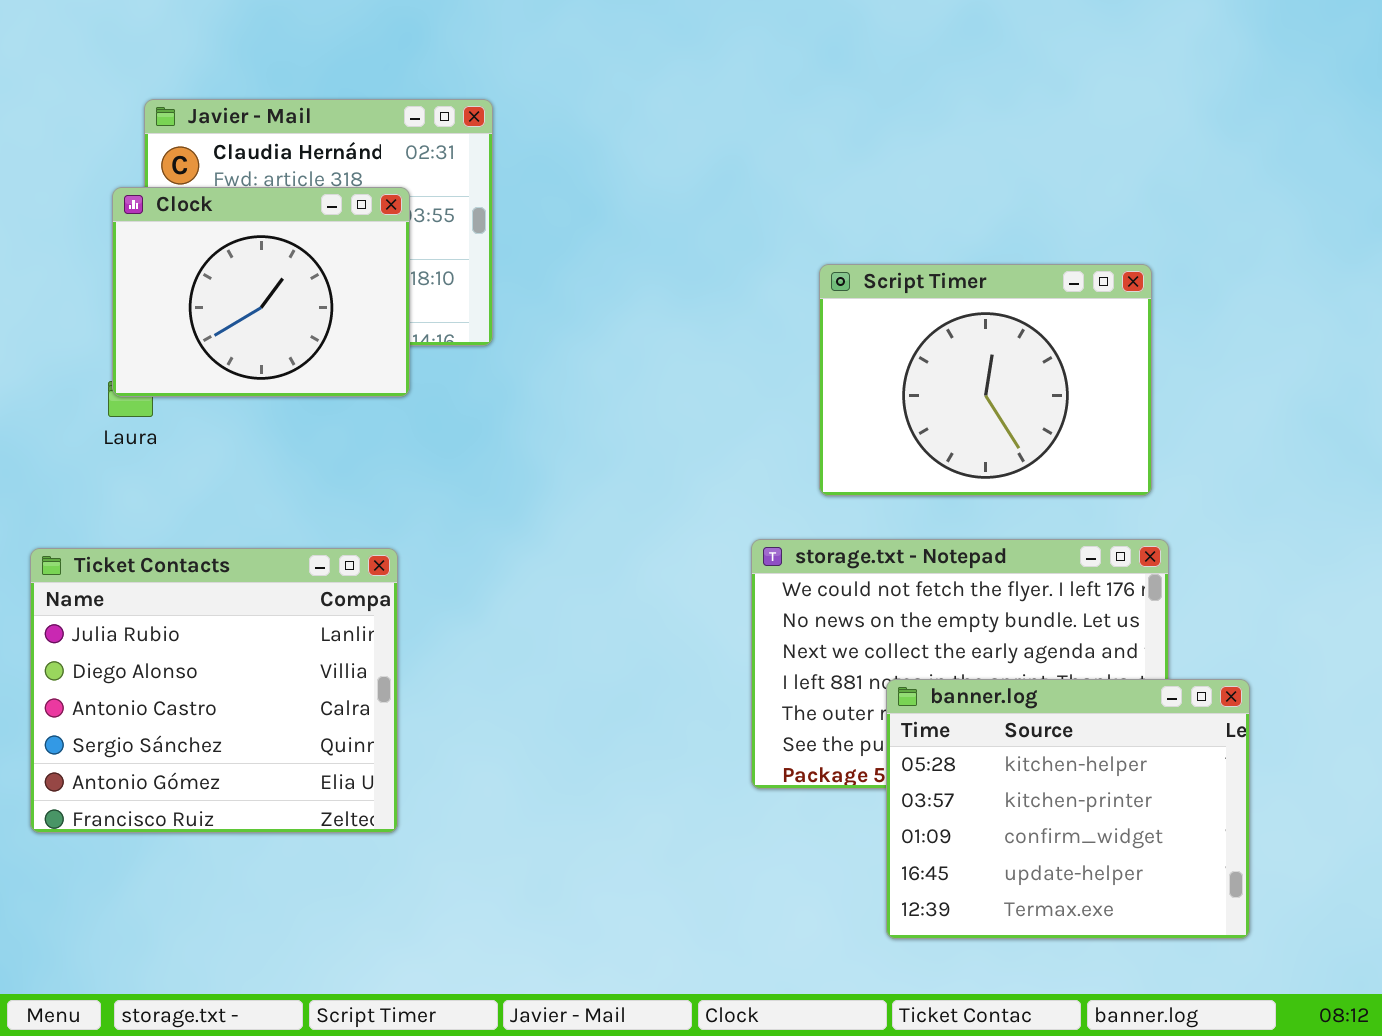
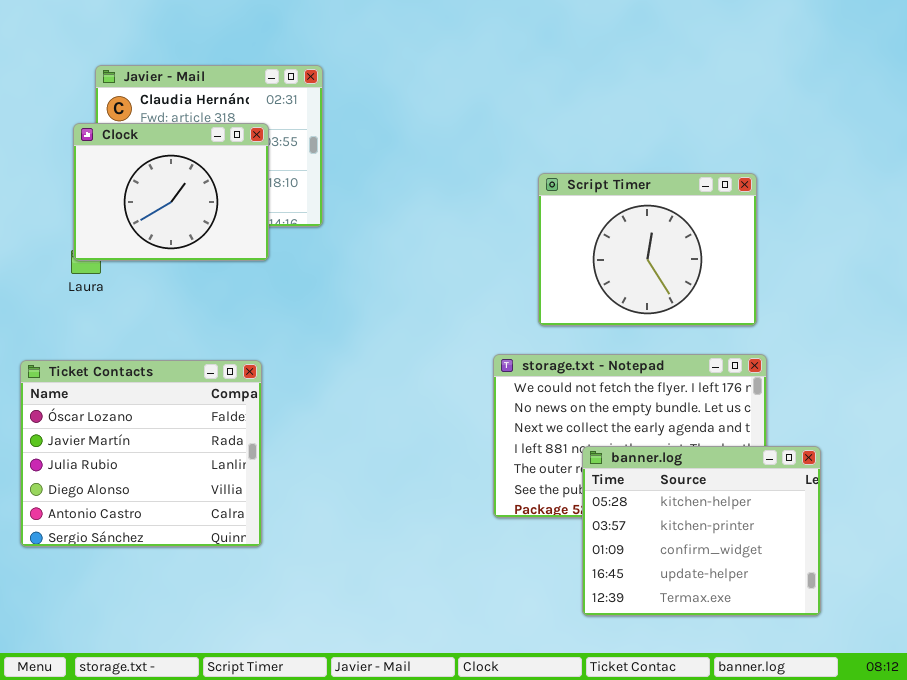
Ticket Contacts: [30,548,398,833] -> [20,360,262,547], scrolled up 2 rows

